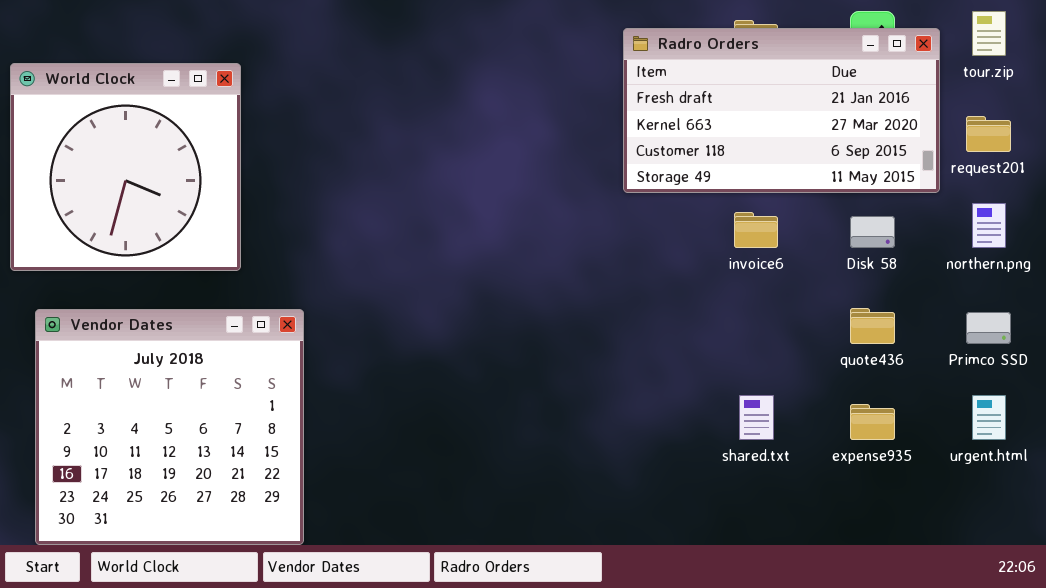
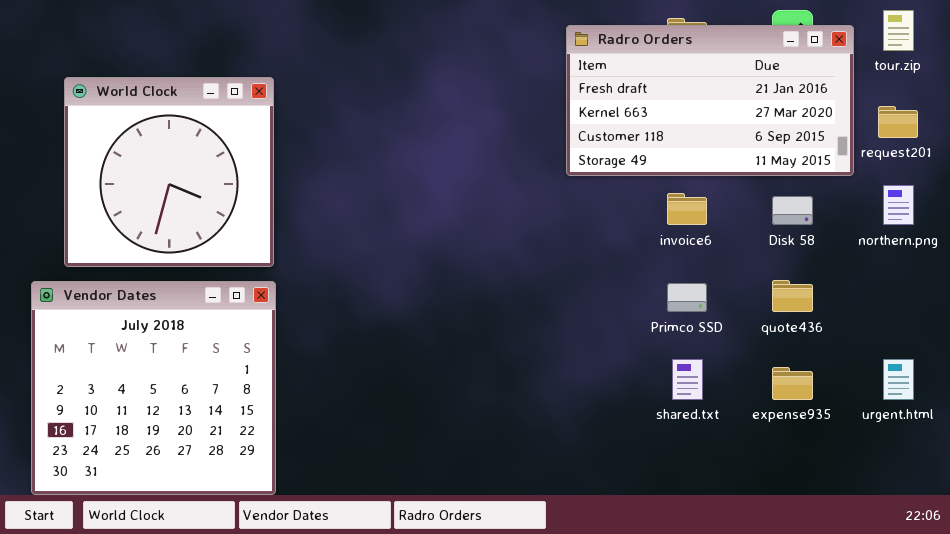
World Clock: [10,63,241,271] -> [64,77,274,267], moved
Primco SSD: [966,312,1011,344] -> [667,283,707,312], moved

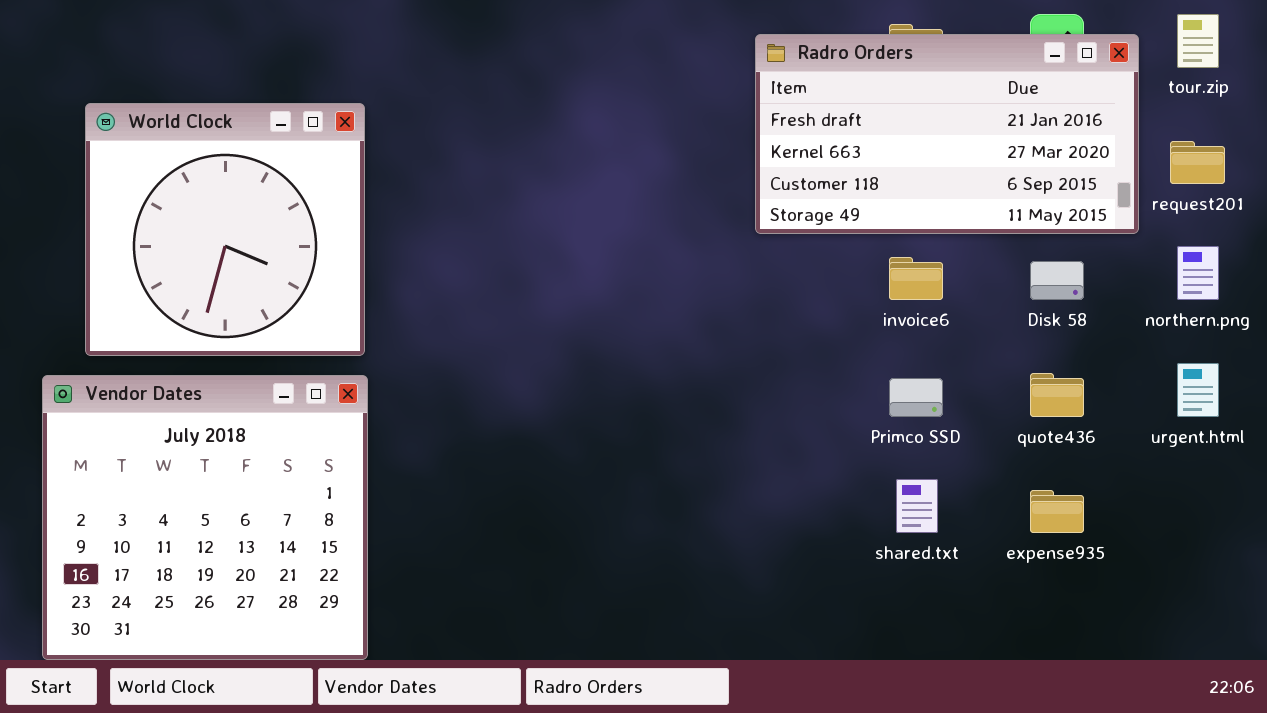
urgent.html: [883,359,914,400] -> [1177,363,1219,417], moved

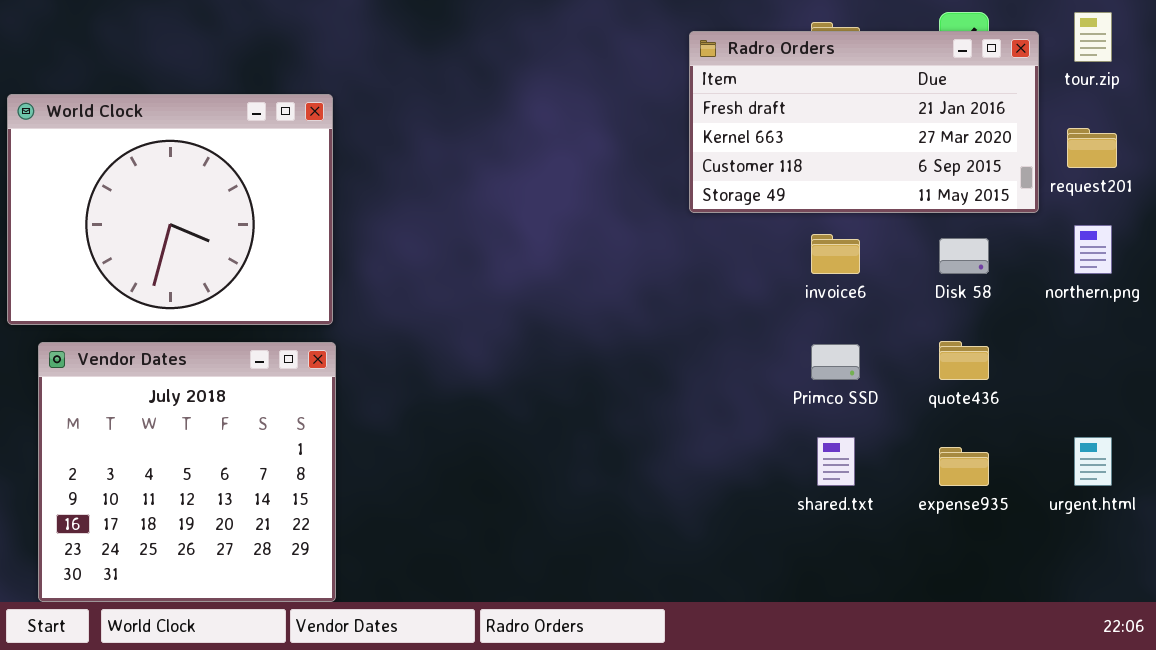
World Clock: [85,103,365,356] -> [7,94,333,325], resized
urgent.html: [1177,363,1219,417] -> [1074,437,1112,486], moved

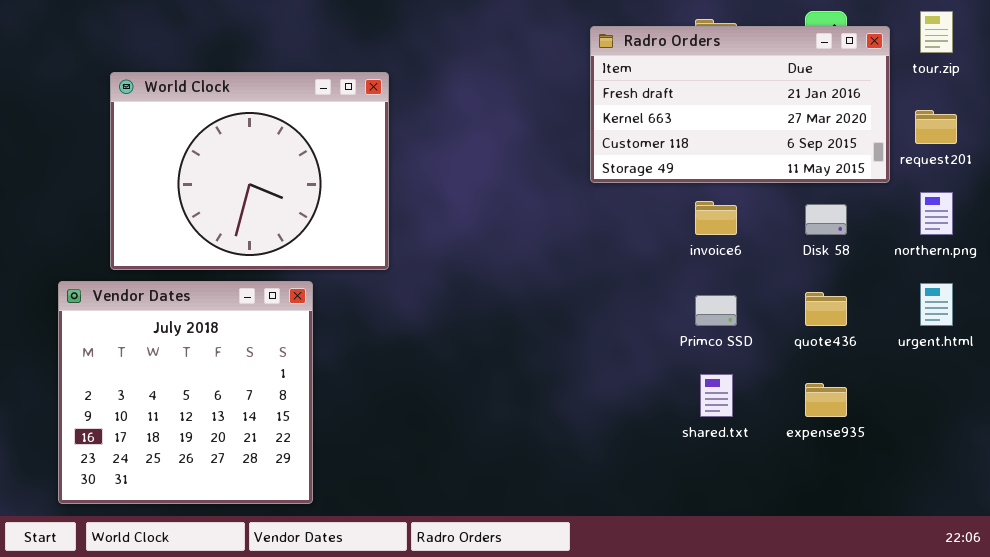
World Clock: [7,94,333,325] -> [110,72,389,270], moved
Vendor Dates: [38,342,336,602] -> [58,281,313,504], moved
urgent.html: [1074,437,1112,486] -> [920,283,953,326], moved

